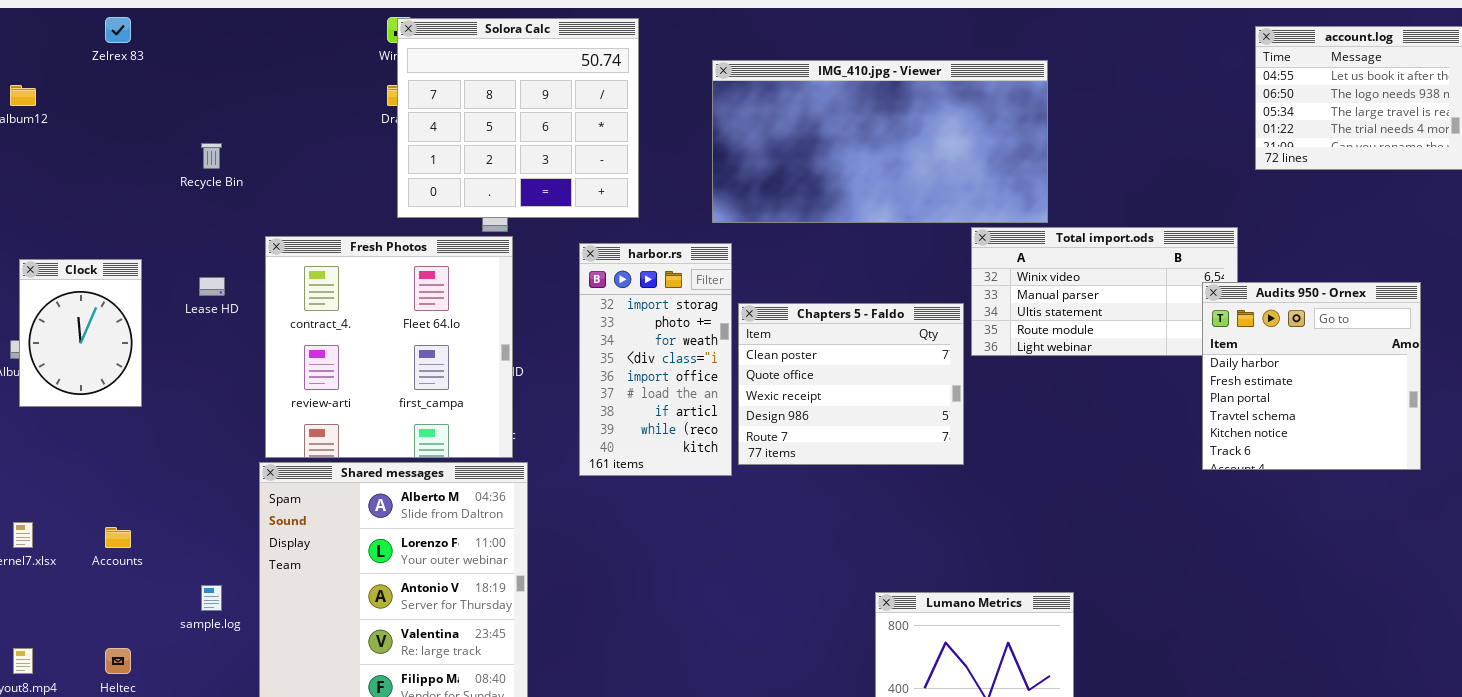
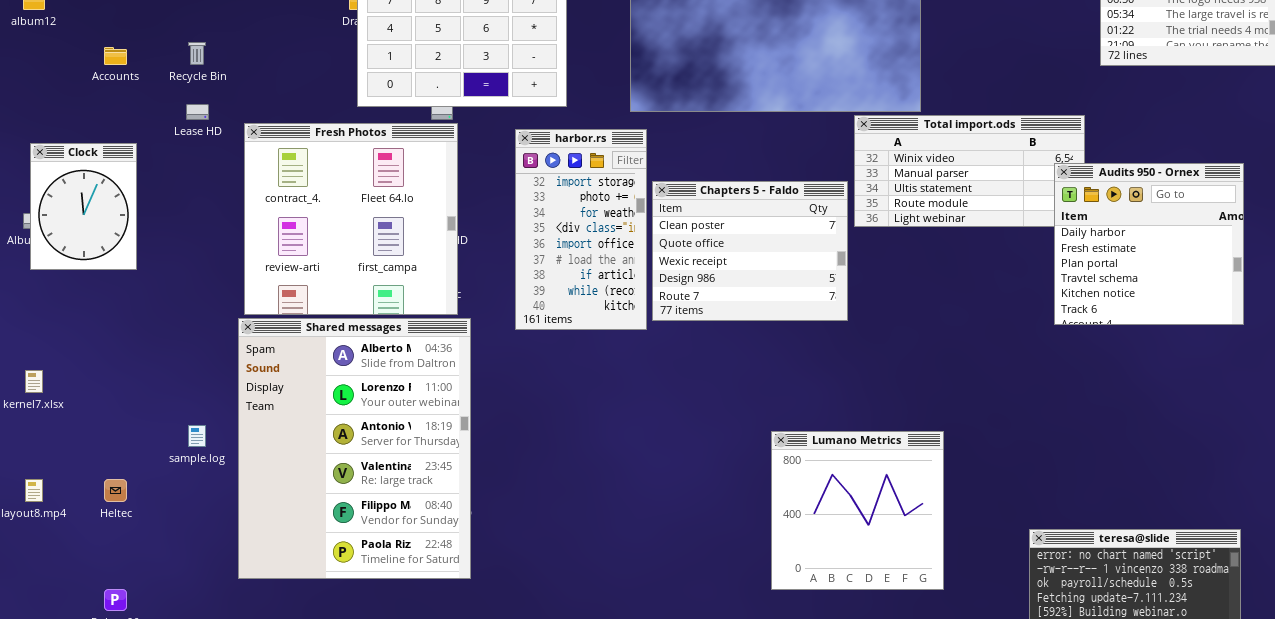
Lease HD: [199,277,225,296] -> [186,104,209,120], moved
Accounts: [105,527,131,548] -> [104,47,127,65], moved

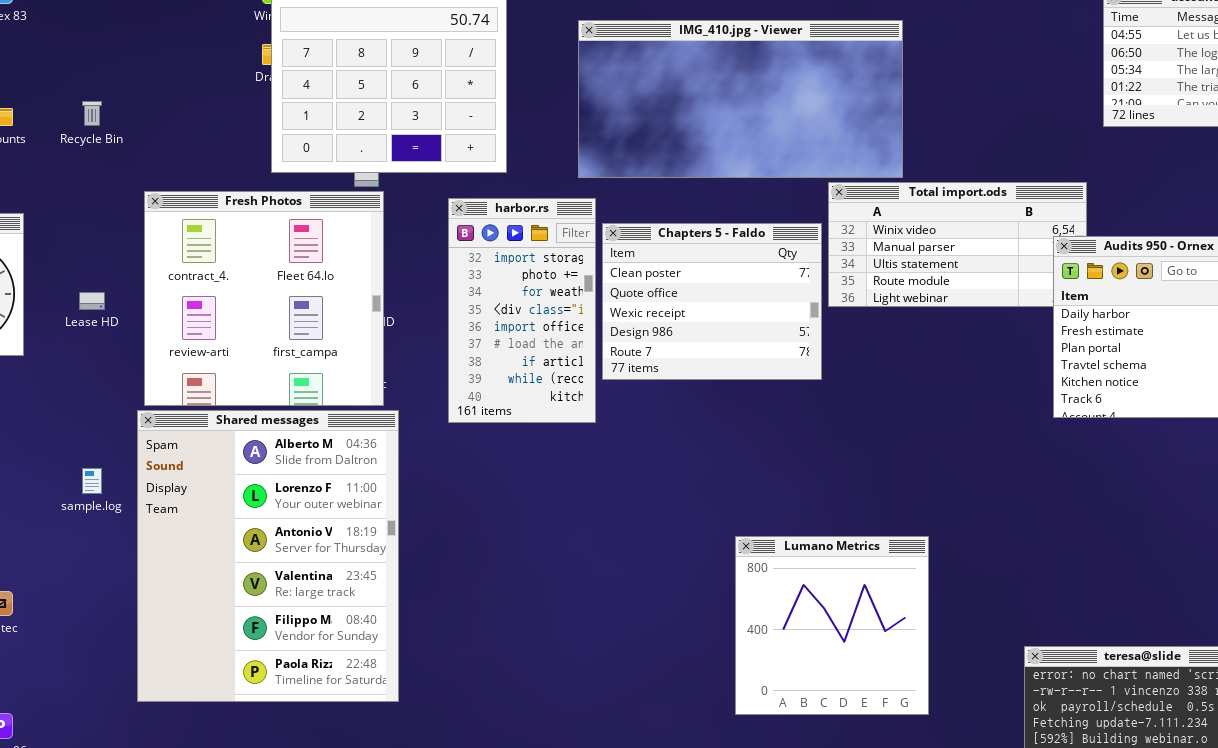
Lease HD: [186,104,209,120] -> [79,292,105,310], moved
Chapters 5 - Faldo: [652,181,848,321] -> [602,223,822,380], moved
sample.log: [188,425,206,447] -> [82,468,102,494], moved

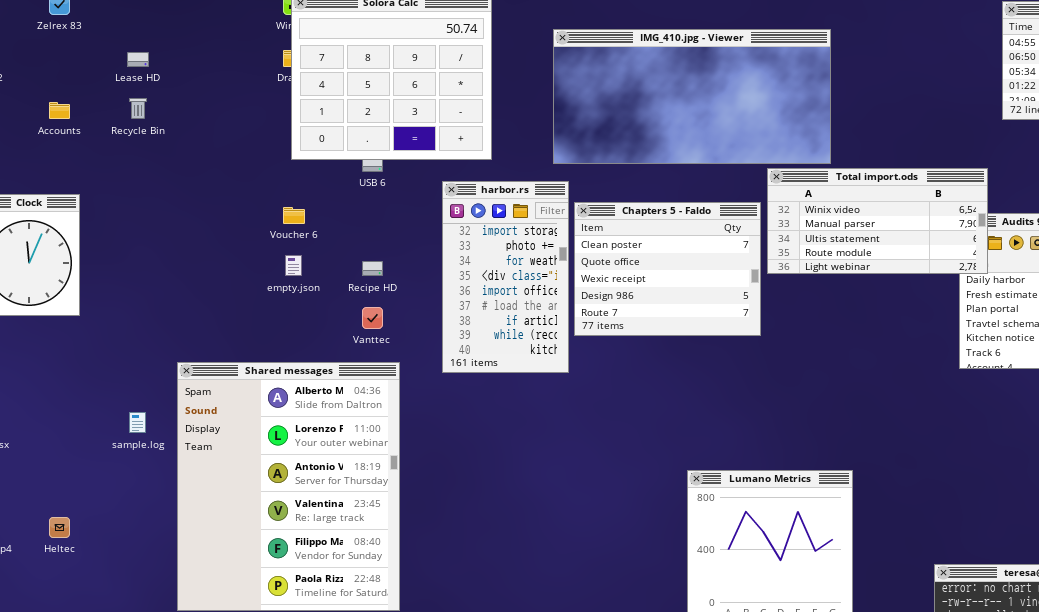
Total import.ods: [828,182,1087,307] -> [767,168,988,274], raised
Fresh Photos: [144,191,384,406] -> none, closed
Lease HD: [79,292,105,310] -> [127,52,149,67], moved

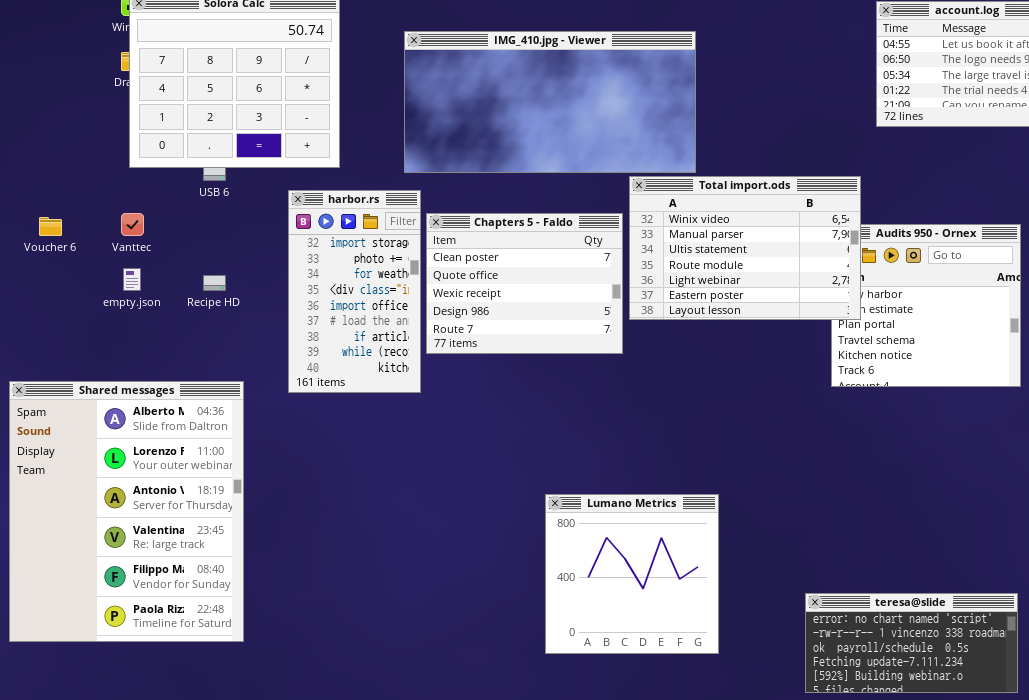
Total import.ods: [767,168,988,274] -> [629,176,861,320], resized
Voucher 6: [283,207,305,224] -> [39,217,62,236], moved
Vanttec: [362,307,383,329] -> [121,213,144,236], moved

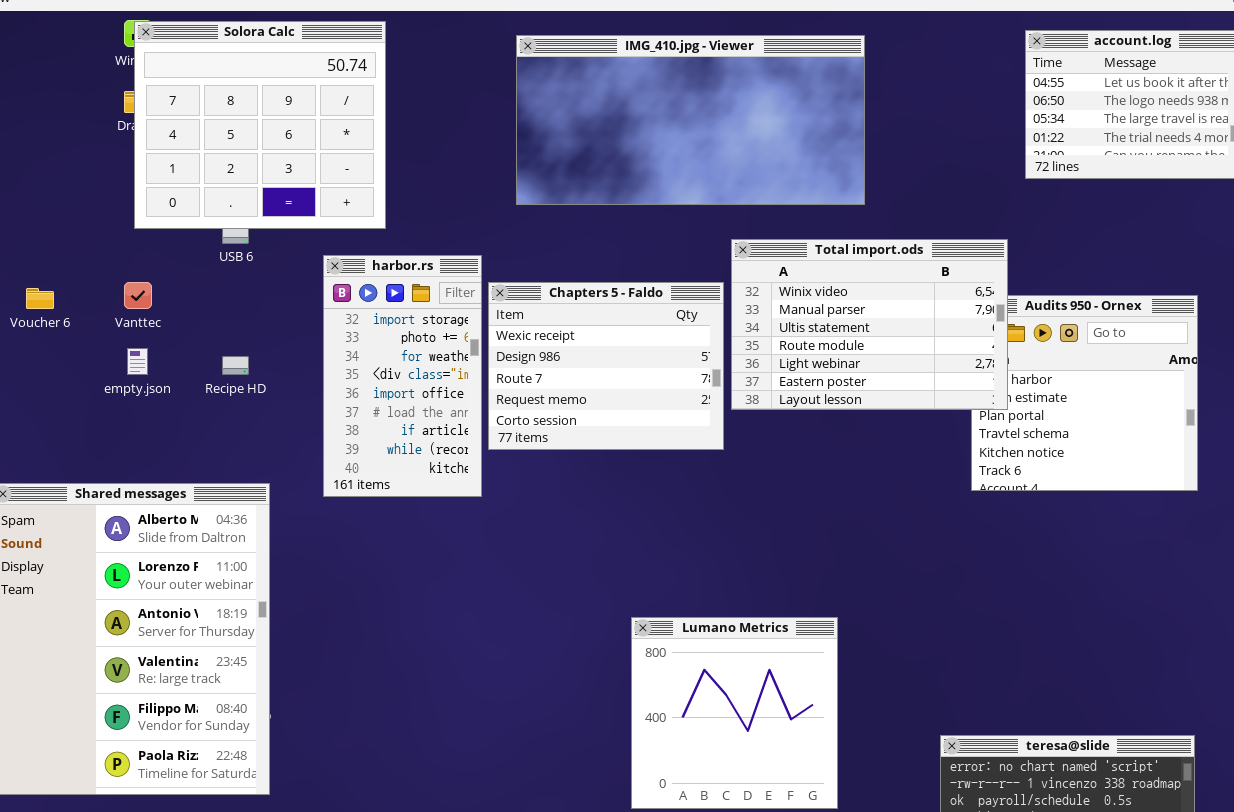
IMG_410.jpg - Viewer: [404,31,696,173] -> [516,35,865,205], moved
Chapters 5 - Faldo: [426,213,623,354] -> [488,282,724,450], scrolled down 2 rows

